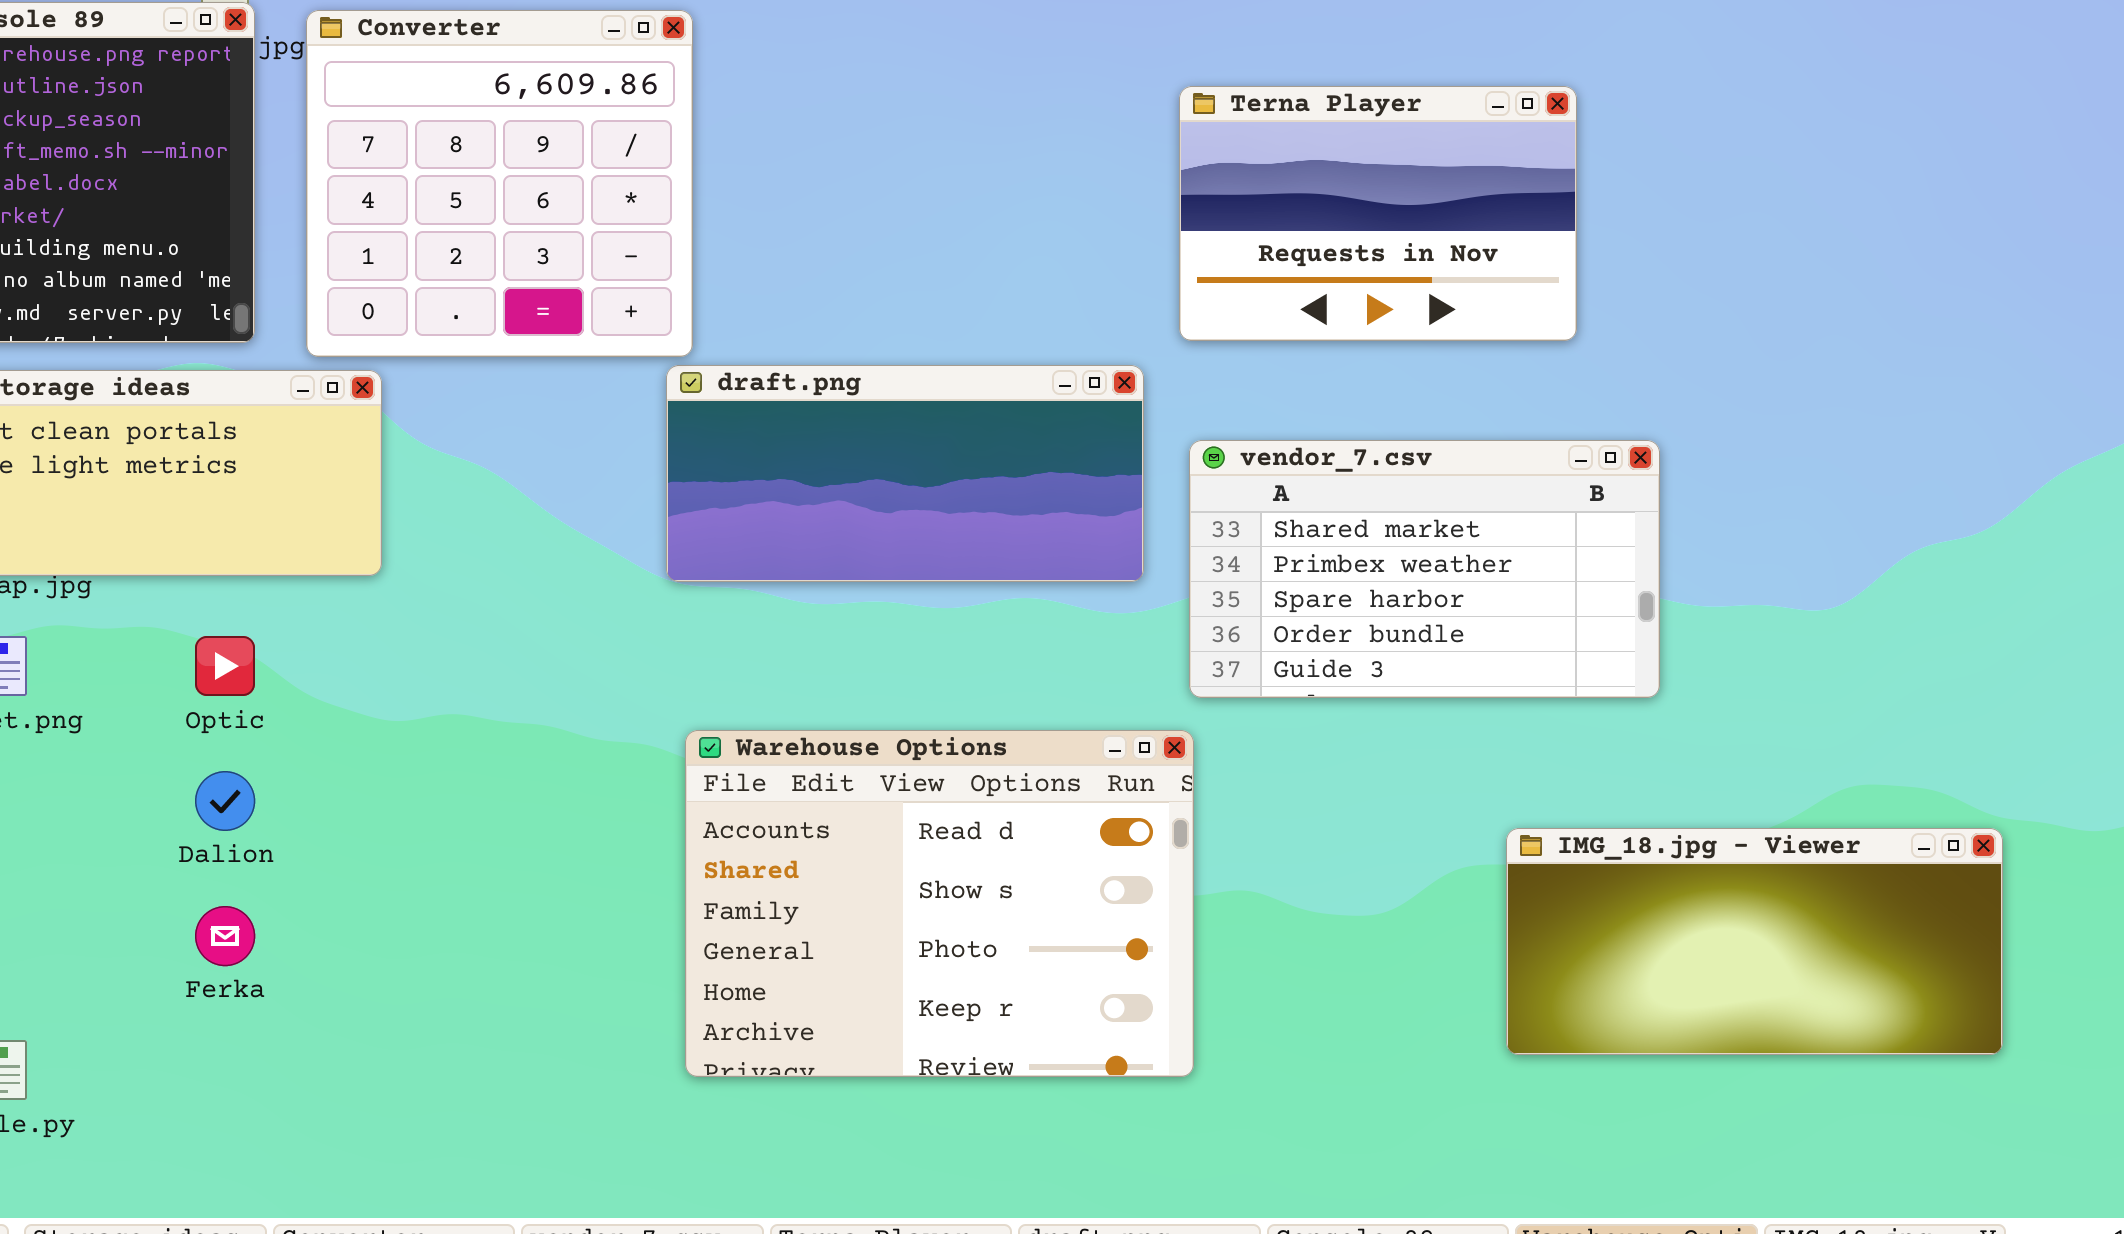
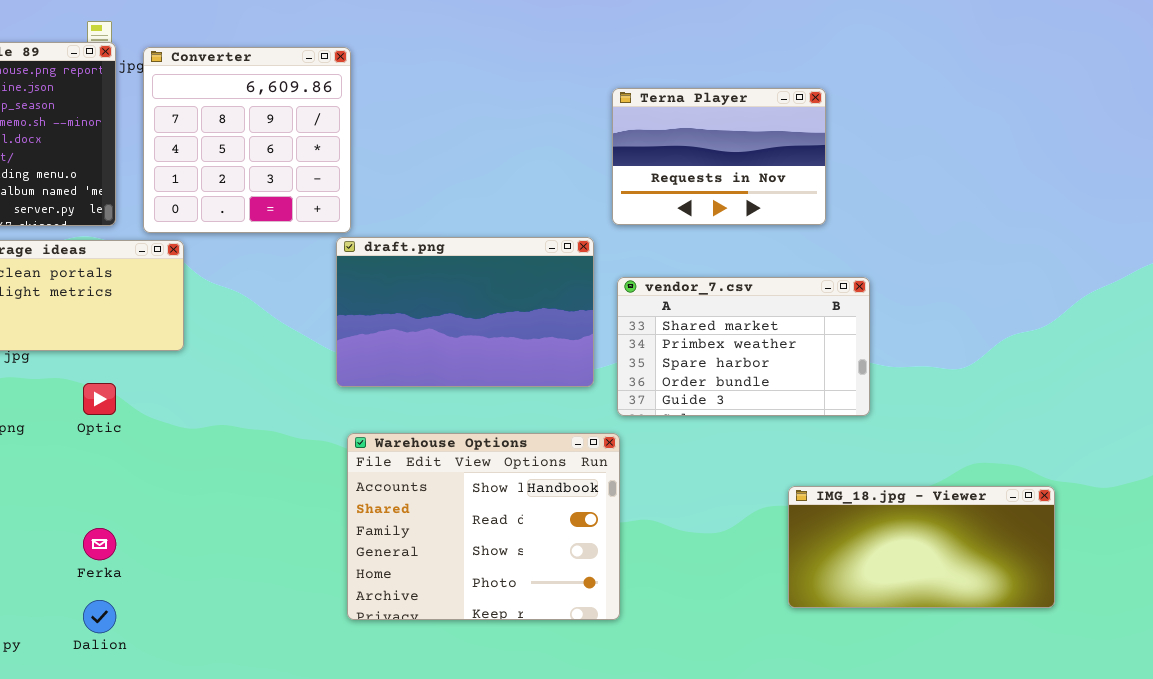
draft.png: [666,365,1144,582] -> [336,237,594,387], resized
Warehouse Options: [685,730,1194,1077] -> [347,433,620,620], scrolled up 1 row
Dalion: [195,771,255,831] -> [83,600,116,633], moved

